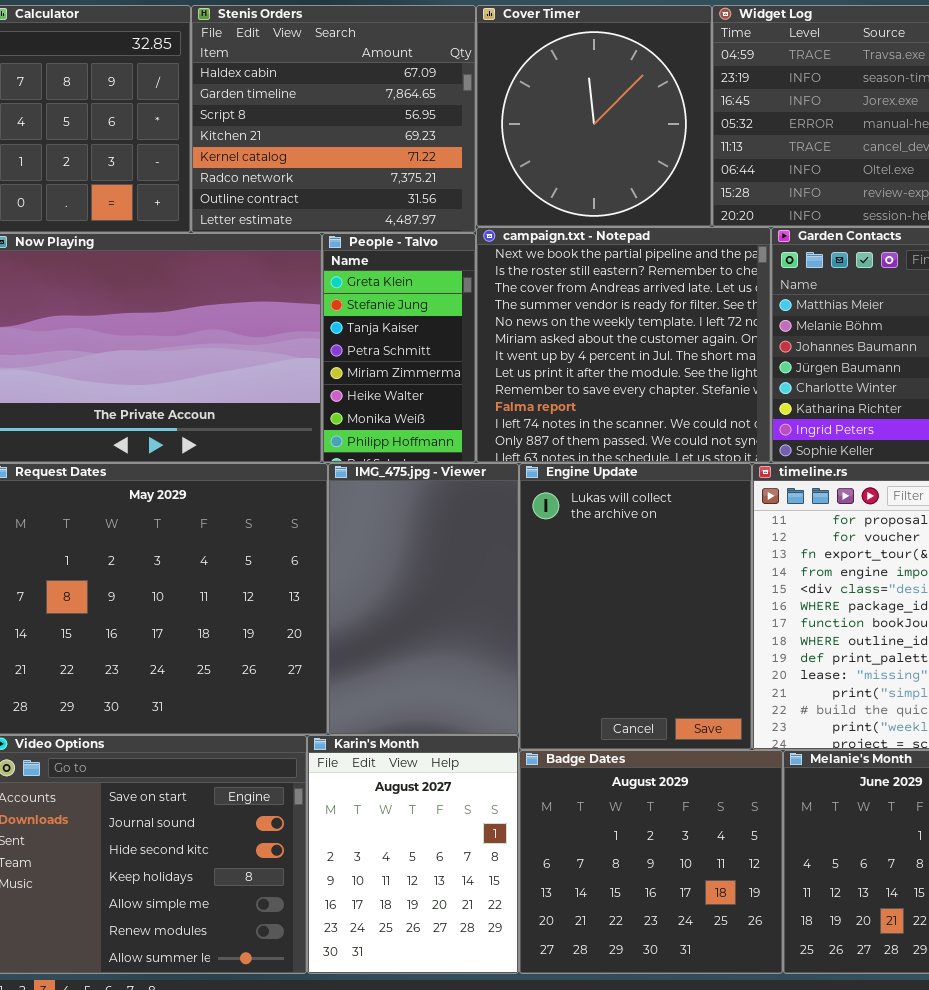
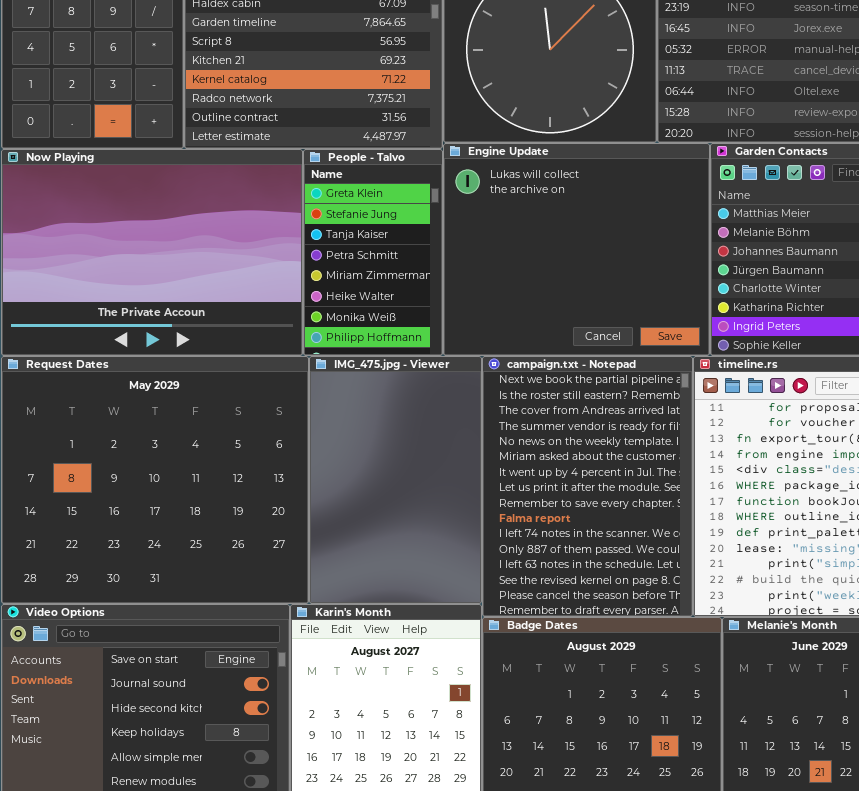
campaign.txt - Notepad: [476,227,771,463] -> [482,356,693,617], moved, resized
Engine Update: [519,463,752,750] -> [443,143,710,356], moved, resized

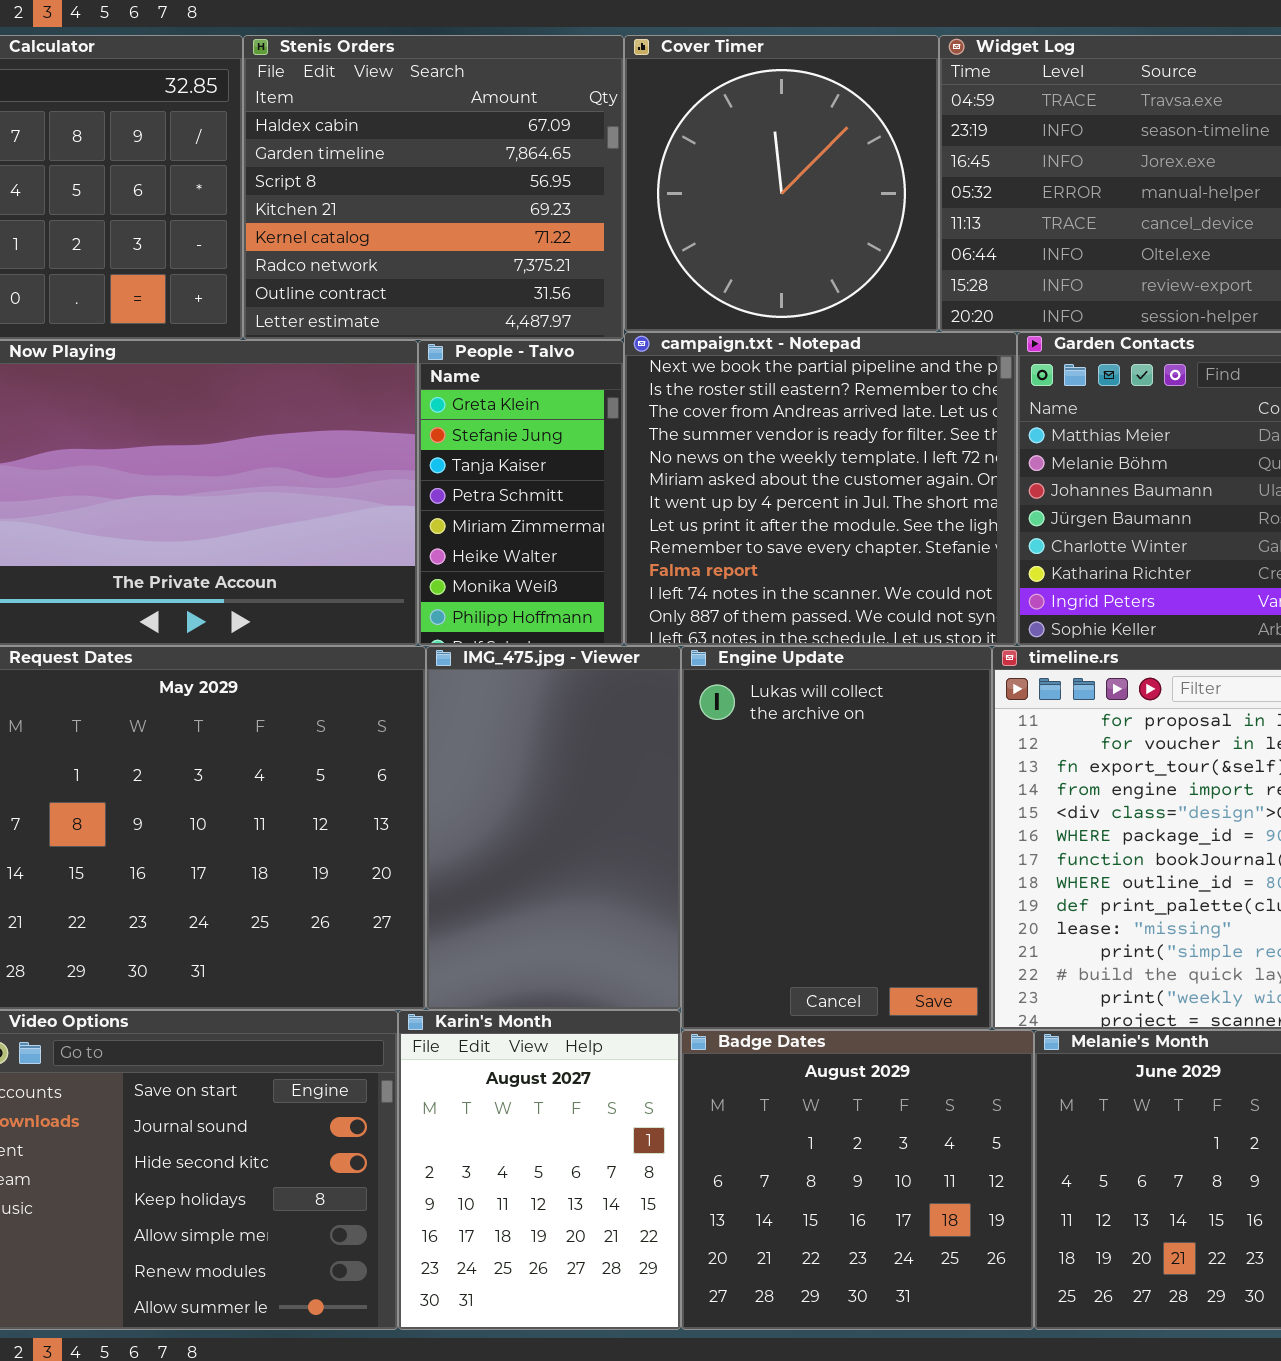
Engine Update: [443,143,710,356] -> [681,646,992,1030], moved, resized
campaign.txt - Notepad: [482,356,693,617] -> [624,332,1017,646], moved, resized

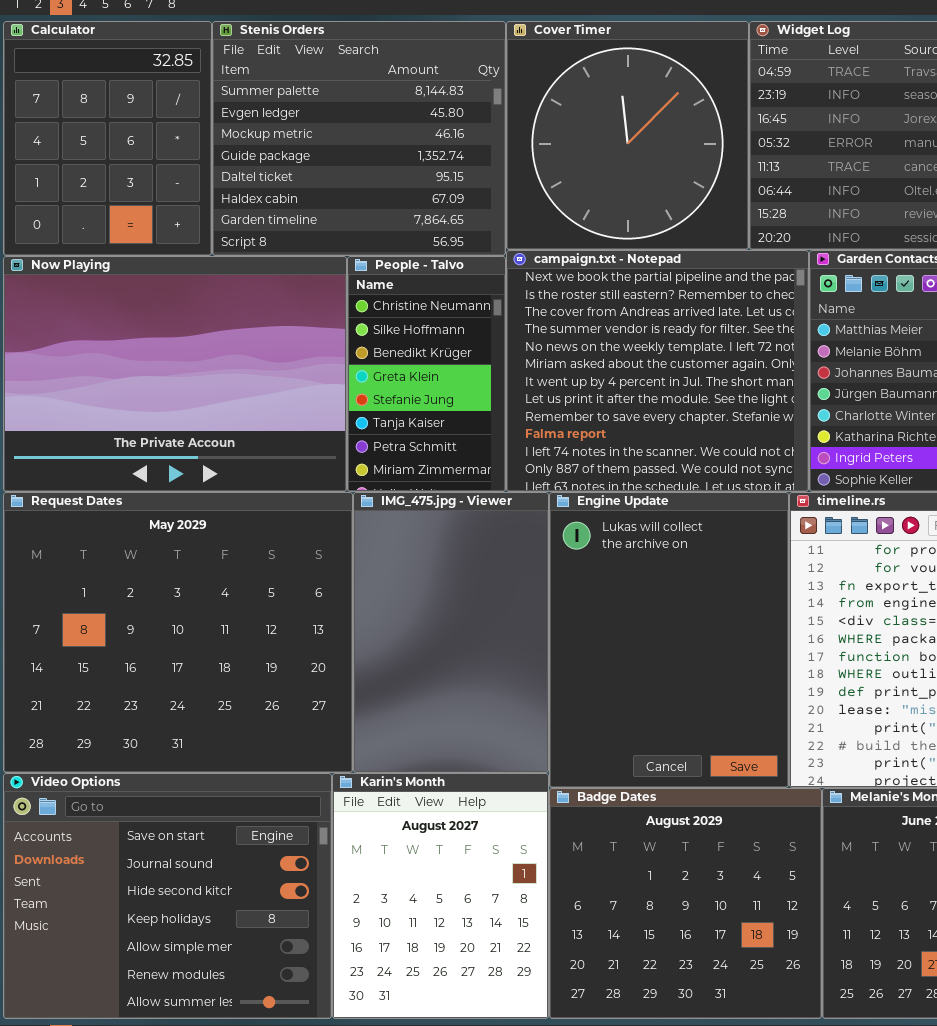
Stenis Orders: [243,35,624,340] -> [212,21,506,256], scrolled up 5 rows
People - Talvo: [418,340,624,646] -> [347,256,506,492], scrolled up 3 rows

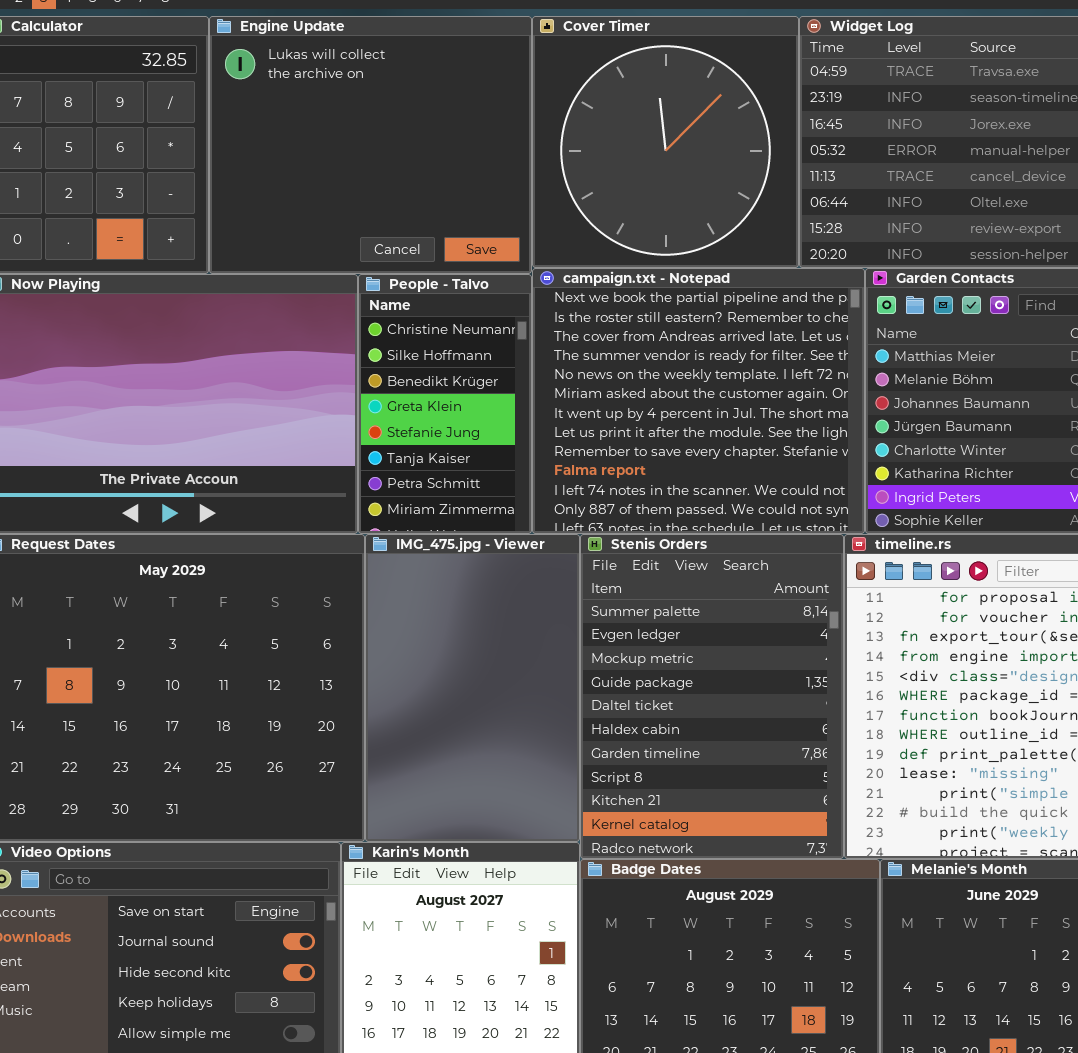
Stenis Orders: [212,21,506,256] -> [580,534,844,859], moved, resized
Engine Update: [549,492,789,788] -> [209,16,532,274], moved, resized

